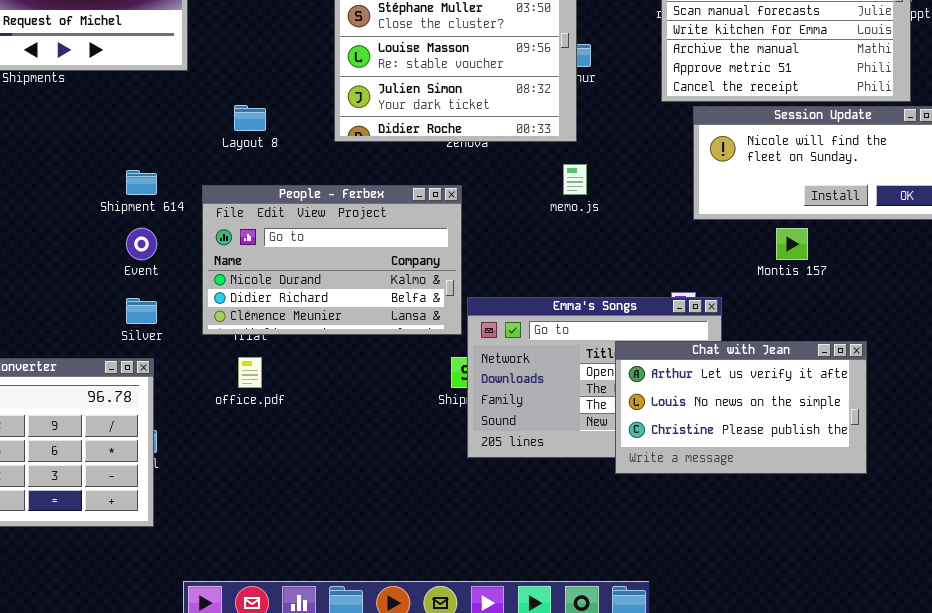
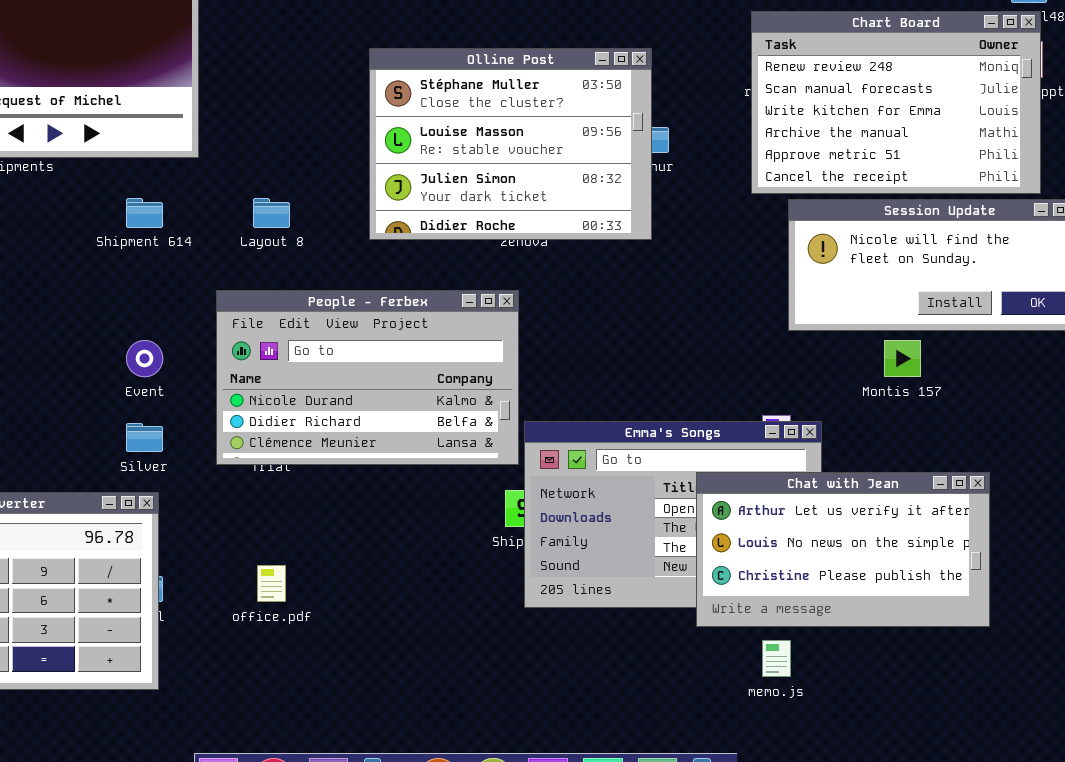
memo.js: [563,164,587,195] -> [762,640,791,677], moved
Shipment 614: [126,170,157,195] -> [126,198,163,228], moved
office.pdf: [238,357,262,388] -> [257,565,286,602], moved

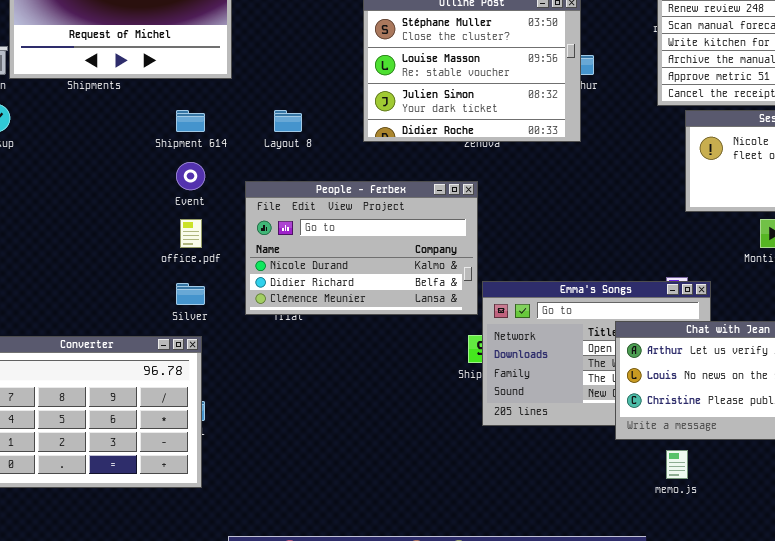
Event: [126,340,163,377] -> [176,162,205,190], moved
office.pdf: [257,565,286,602] -> [180,219,202,248], moved

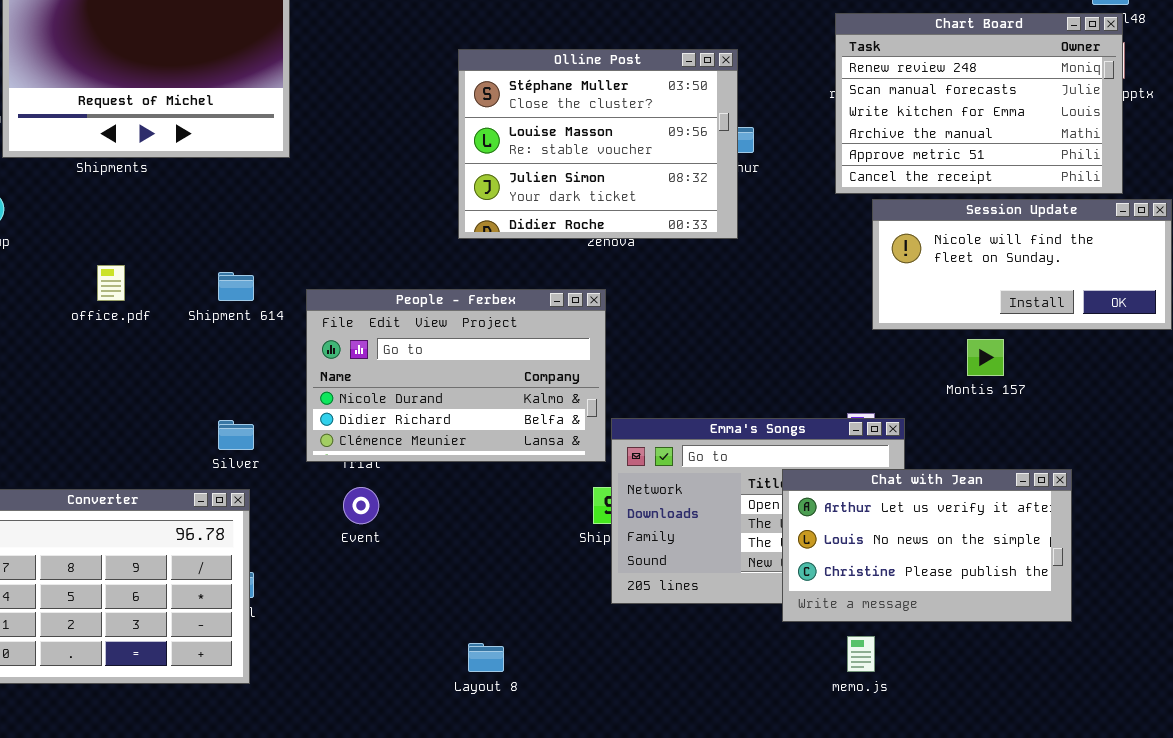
Shipment 614: [176,110,205,132] -> [218,272,254,301], moved
Layout 8: [274,110,302,132] -> [468,643,504,672], moved
Event: [176,162,205,190] -> [343,487,379,524], moved
office.pdf: [180,219,202,248] -> [97,265,125,301], moved

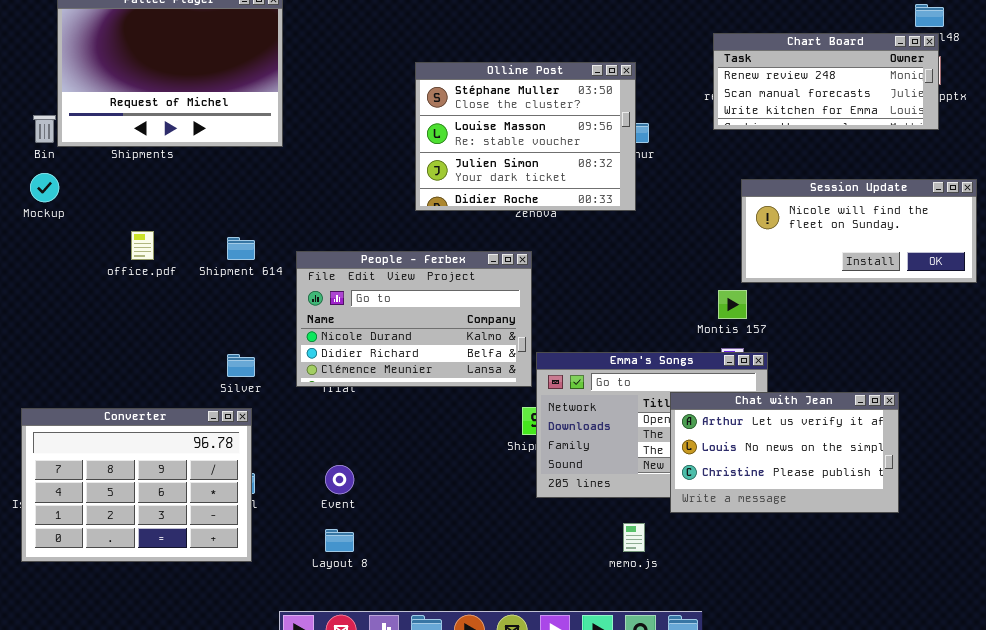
Chart Board: [835,13,1123,194] -> [713,33,939,130], resized
Montis 157: [967,339,1004,376] -> [718,290,747,319], moved
Event: [343,487,379,524] -> [325,465,354,494], moved
memo.js: [847,636,875,672] -> [623,523,645,552], moved
Layout 8: [468,643,504,672] -> [325,529,354,552], moved

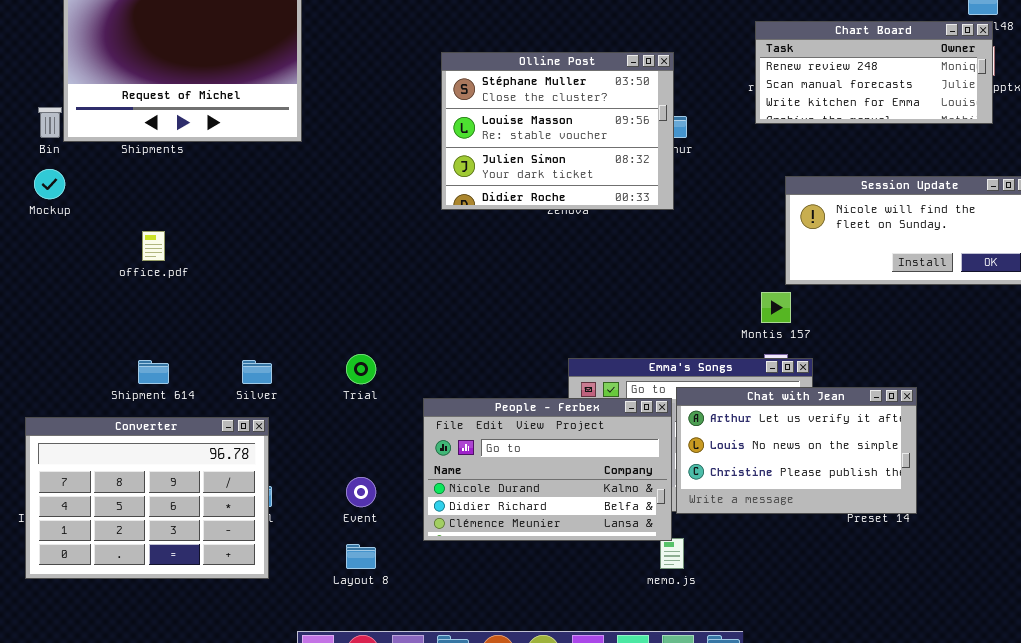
Shipment 614: [227,237,255,260] -> [138,360,169,384], moved
People - Ferbex: [296,251,532,387] -> [423,398,672,541], moved
Chat with Jean: [670,392,899,513] -> [676,387,917,514], moved

